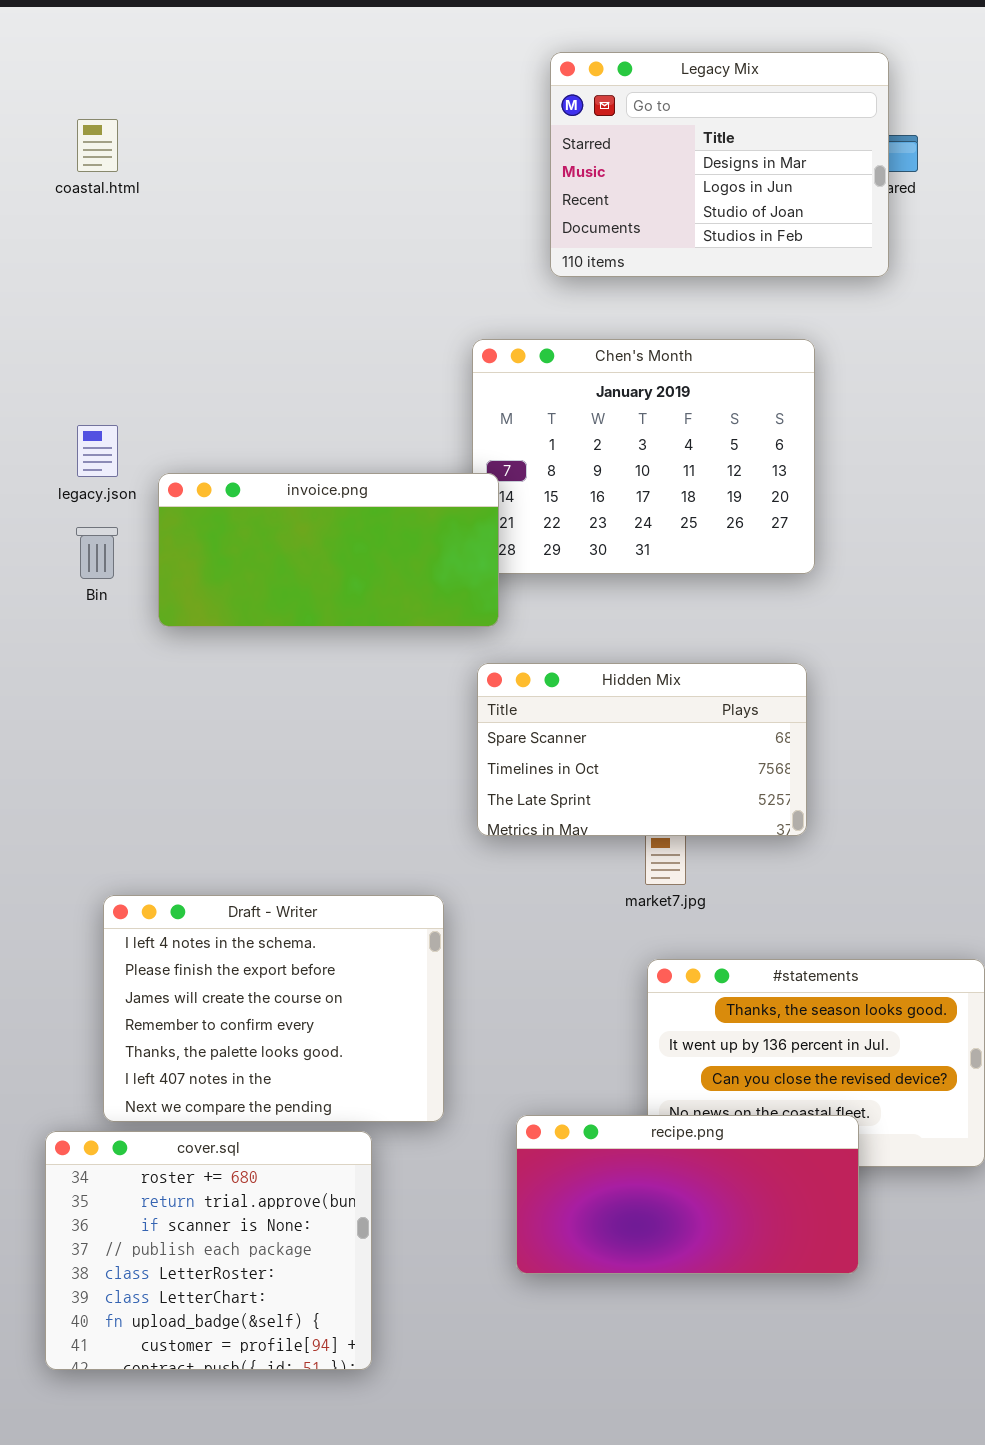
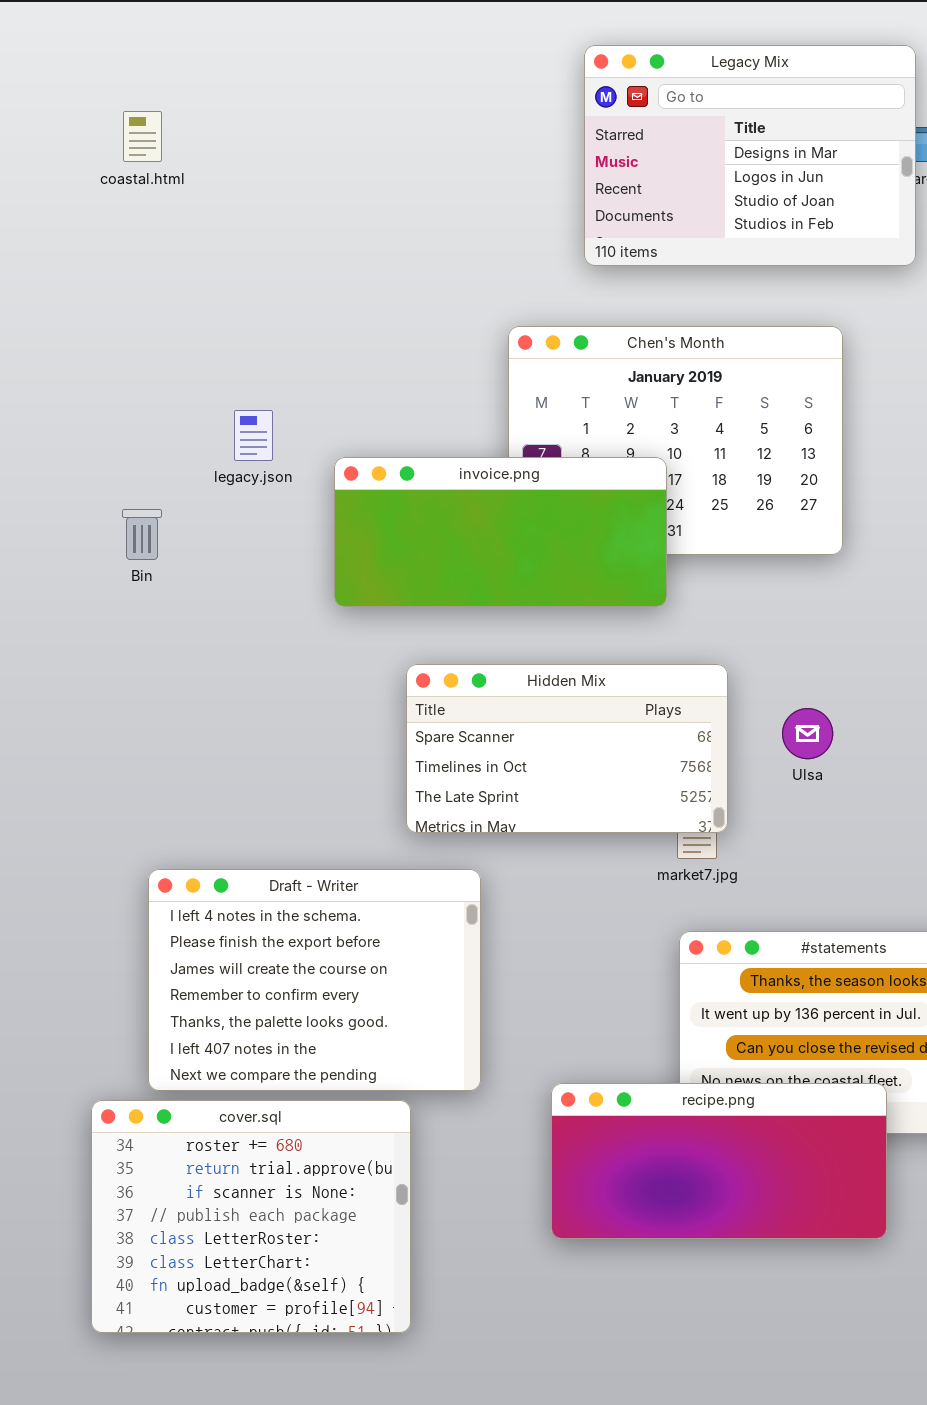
legacy.json: [77,425,118,477] -> [234,410,273,461], moved
invoice.png: [158,473,499,627] -> [334,457,667,607], moved
Hidden Mix: [477,663,807,836] -> [406,664,728,833], moved

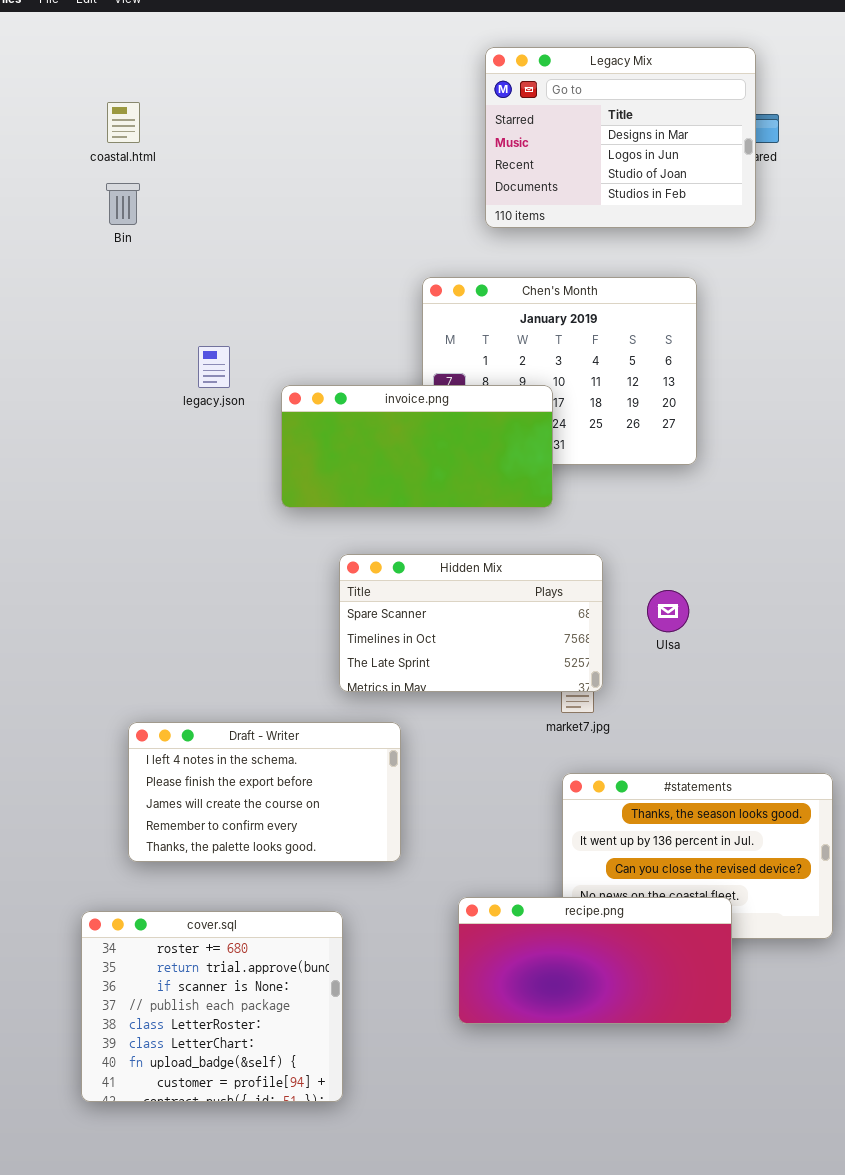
Bin: [122,509,162,560] -> [106,183,140,225], moved
Draft - Writer: [148,869,481,1091] -> [128,722,401,862], resized

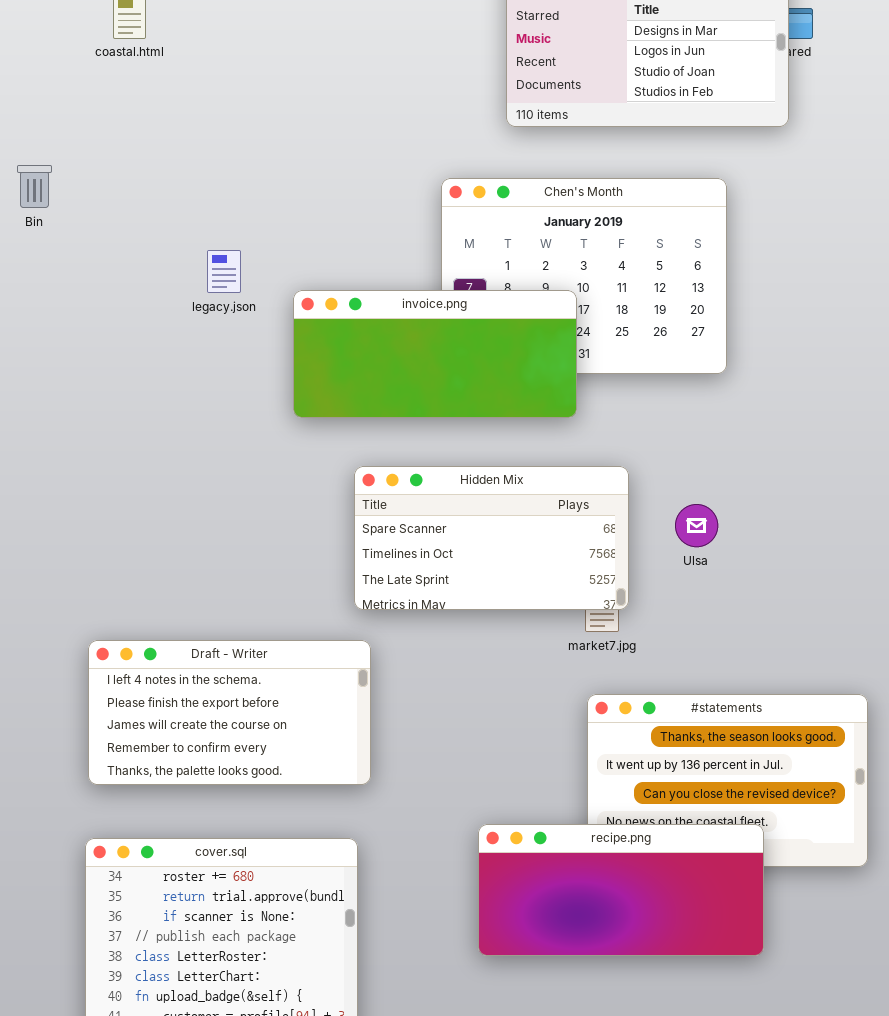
Bin: [106,183,140,225] -> [17,165,52,208], moved
Draft - Writer: [128,722,401,862] -> [88,640,371,785], moved

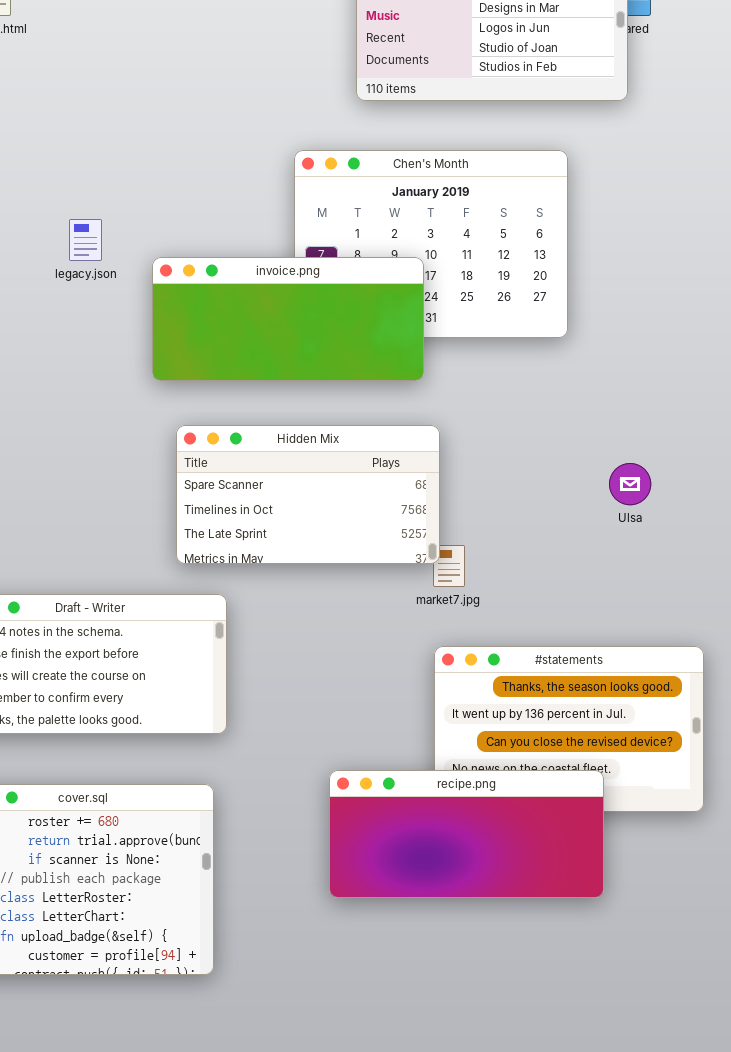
Hidden Mix: [354,466,629,610] -> [176,425,440,564], moved
Ulsa: [675,504,718,547] -> [609,463,651,505], moved

